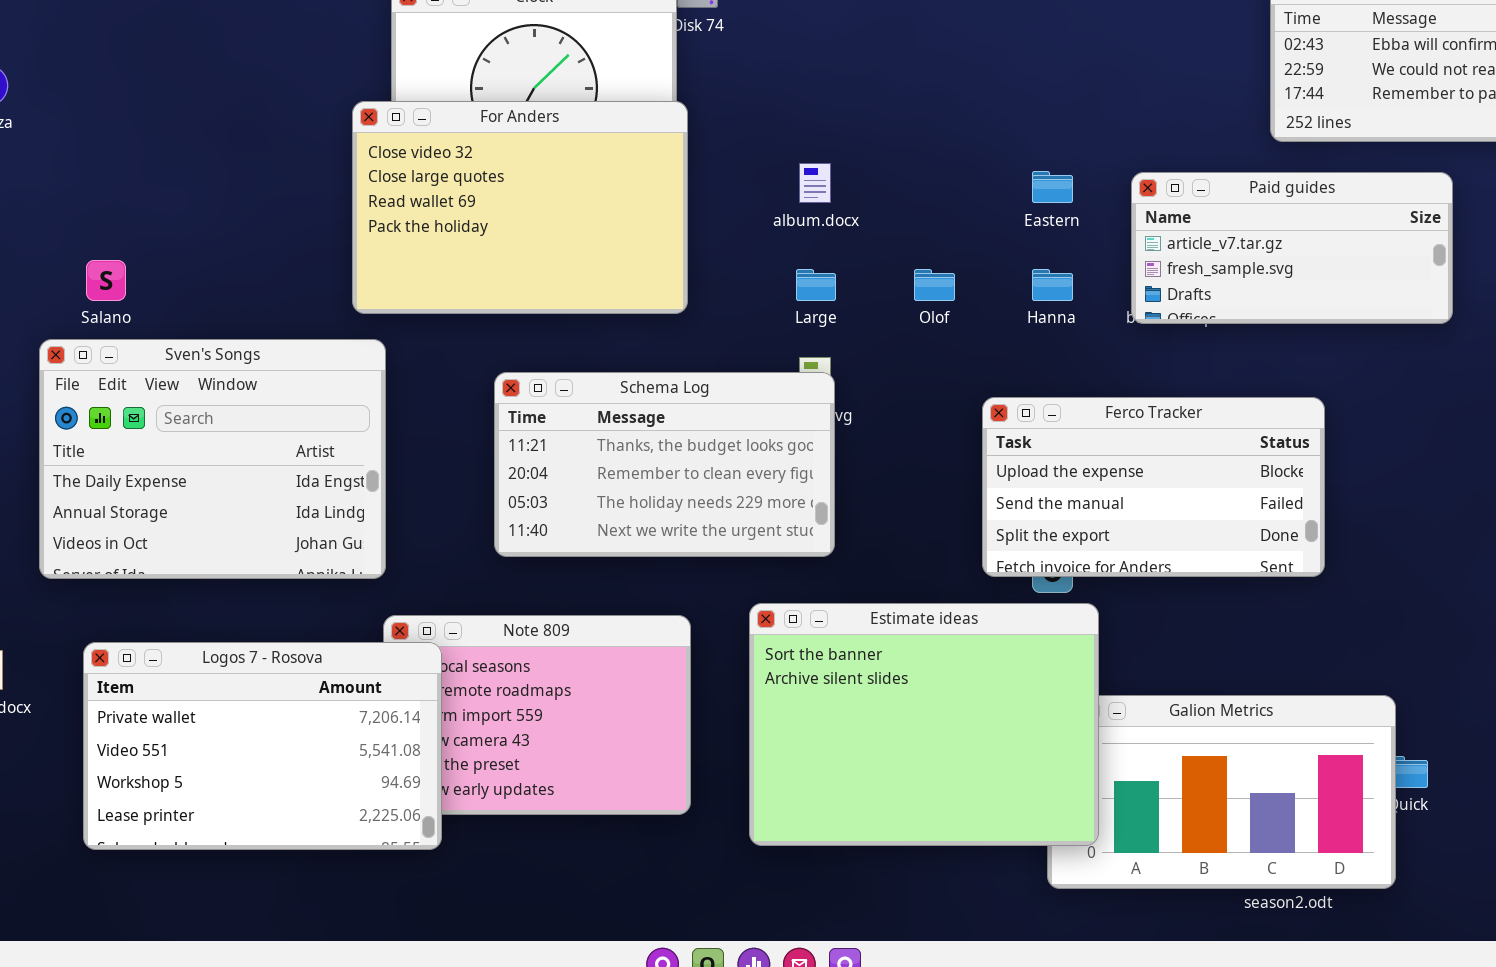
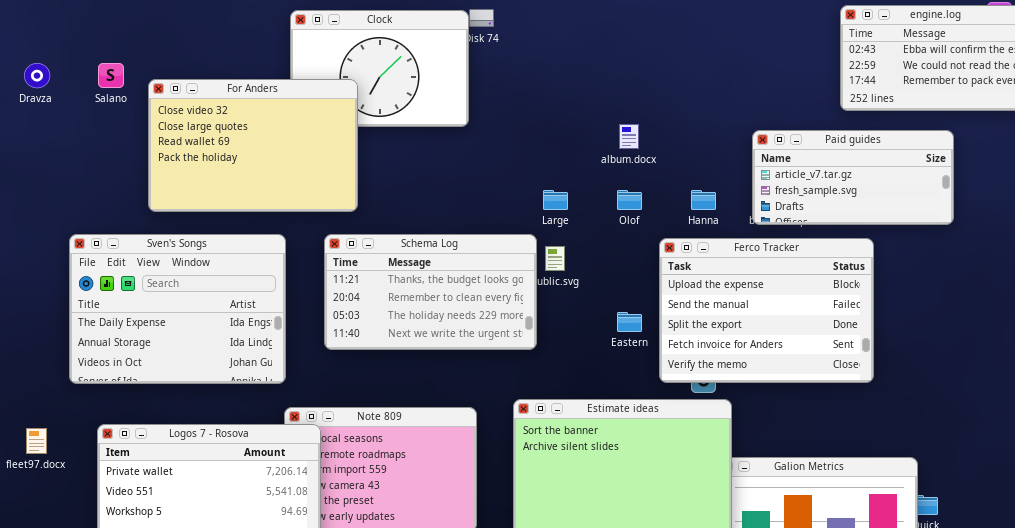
For Anders: [352,101,688,314] -> [148,79,358,212], moved
album.docx: [799,163,831,203] -> [619,124,639,149], moved
Eastern: [1032,171,1073,203] -> [617,312,642,332], moved
Salano: [86,260,126,301] -> [98,63,124,88], moved
Schema Log: [494,372,835,557] -> [324,234,537,350], moved
Ferco Tracker: [982,397,1325,577] -> [659,238,874,383], resized

